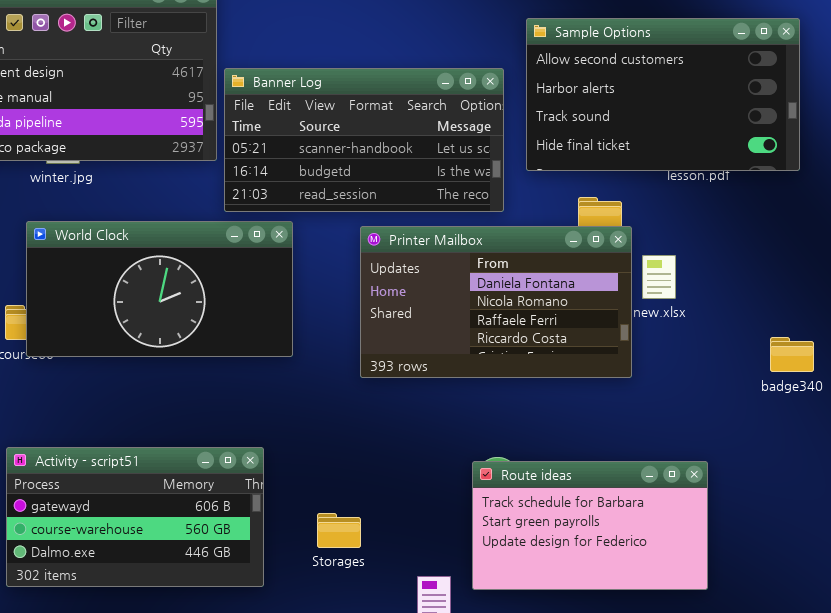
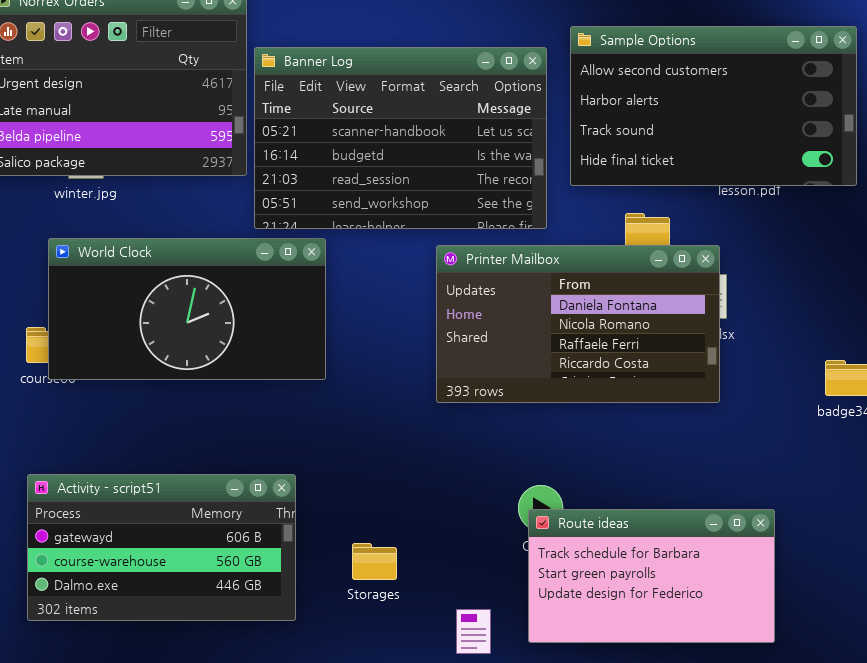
Banner Log: [224,68,504,212] -> [254,47,547,229], resized
Printer Mailbox: [360,226,632,378] -> [436,245,720,403], moved
Route ideas: [472,461,708,590] -> [528,509,775,643], moved

